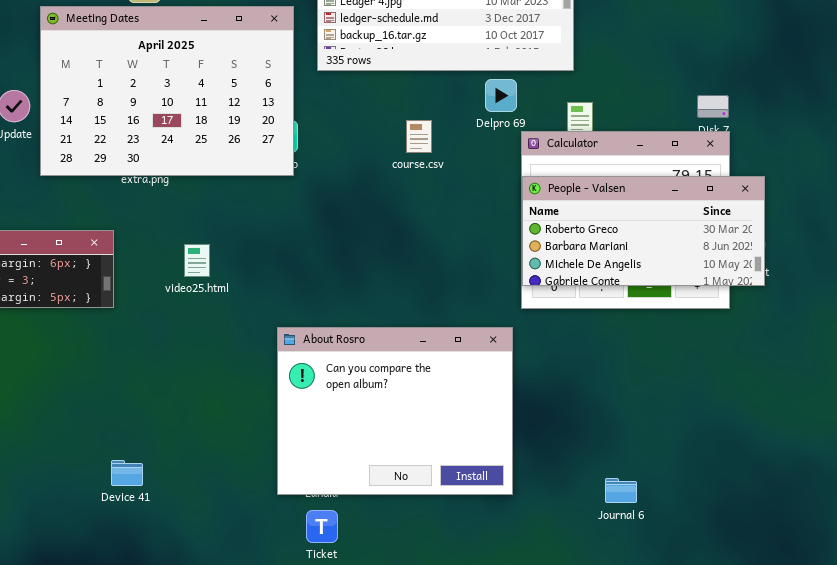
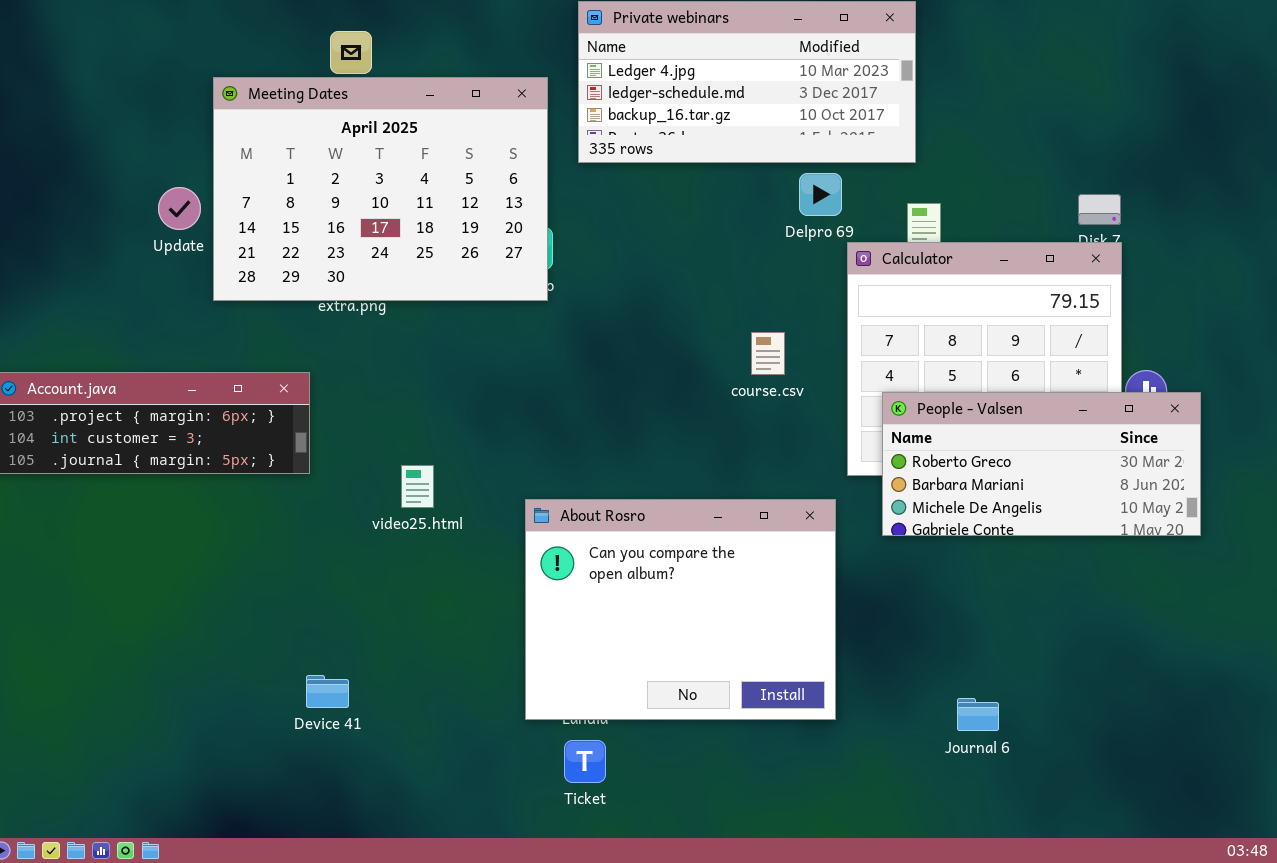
course.csv: [406,120,432,153] -> [751,332,785,375], moved
People - Valsen: [522,176,765,286] -> [882,392,1201,536], moved
video25.html: [184,244,210,277] -> [401,465,434,508], moved

